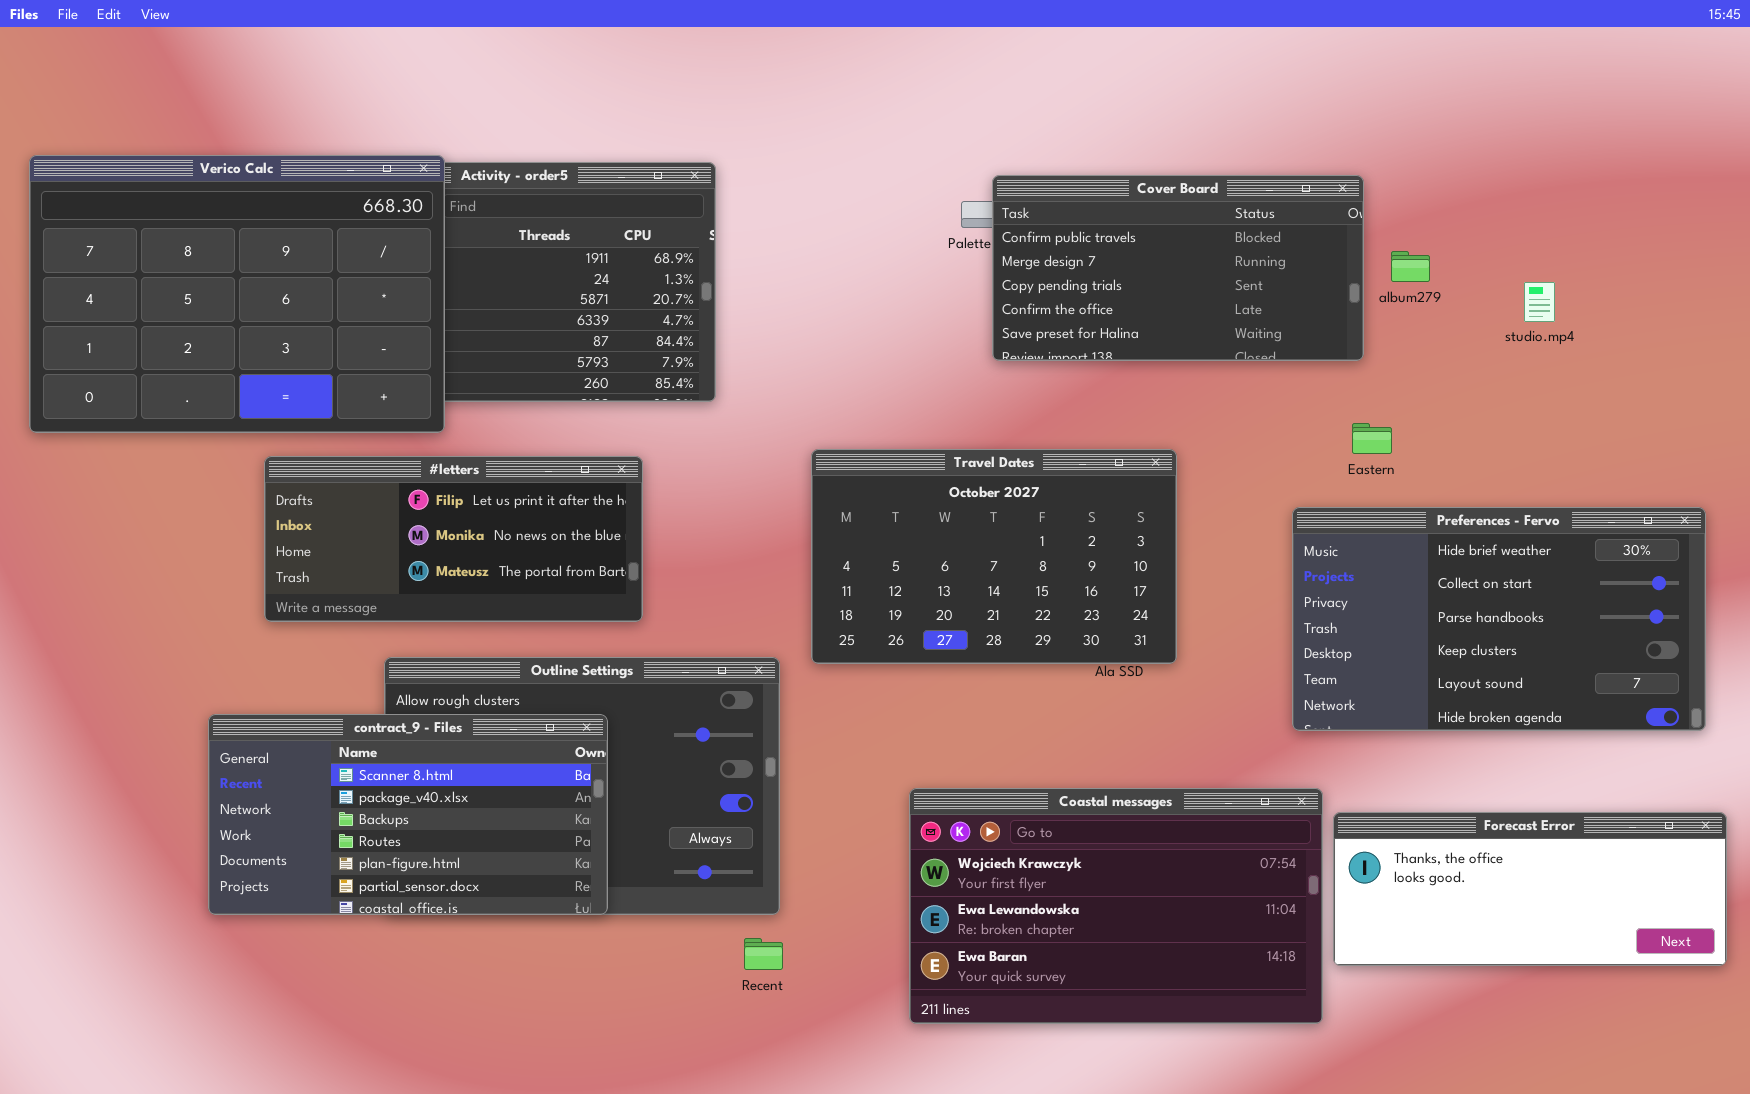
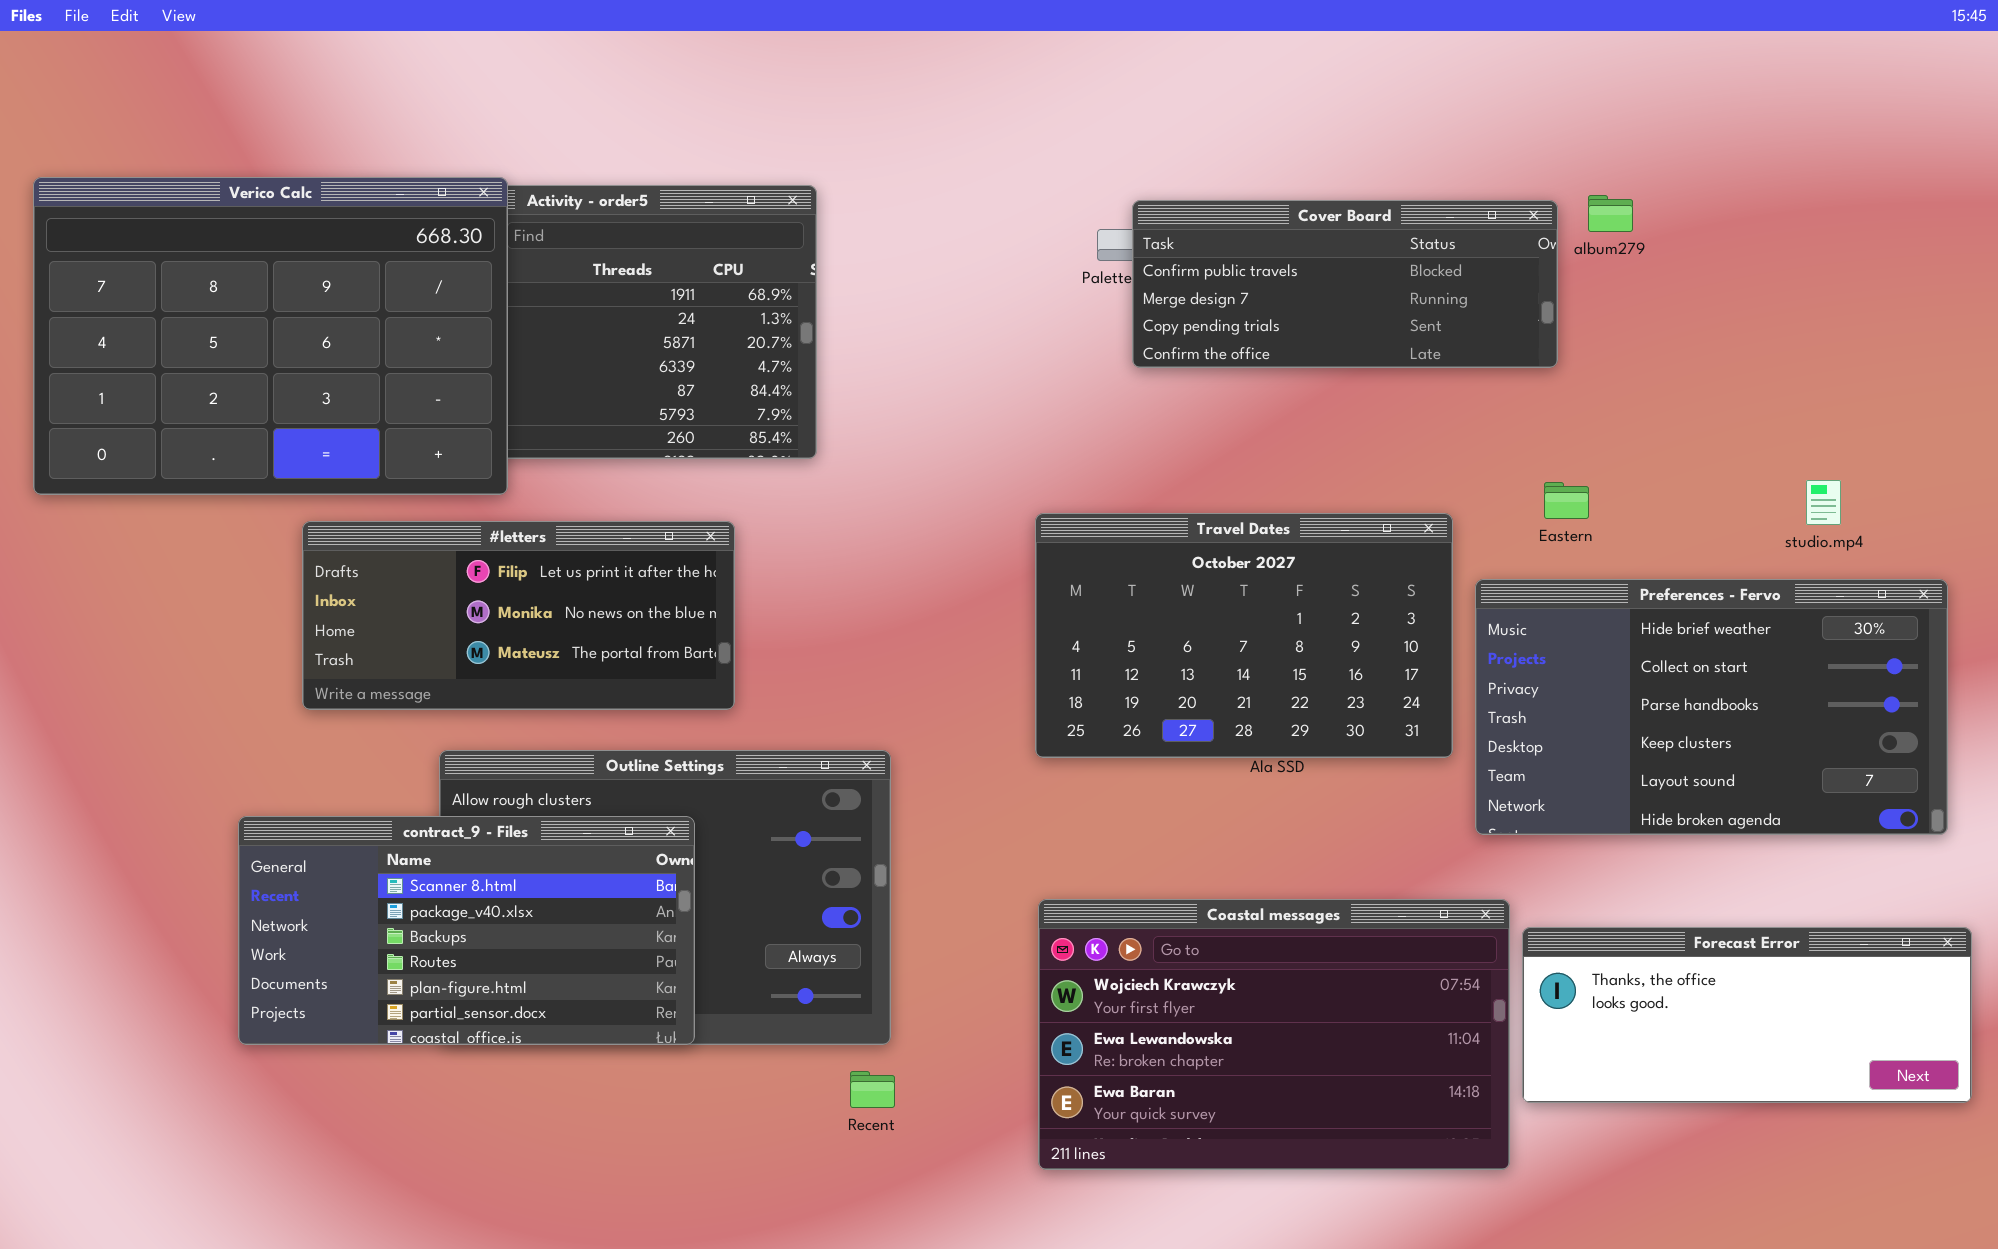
Cover Board: [992,175,1364,361] -> [1132,200,1558,368], resized
album279: [1391,251,1430,282] -> [1588,195,1633,232], moved
studio.mp4: [1524,282,1555,322] -> [1806,480,1841,525], moved
Travel Dates: [811,449,1177,664] -> [1035,513,1453,758], moved

